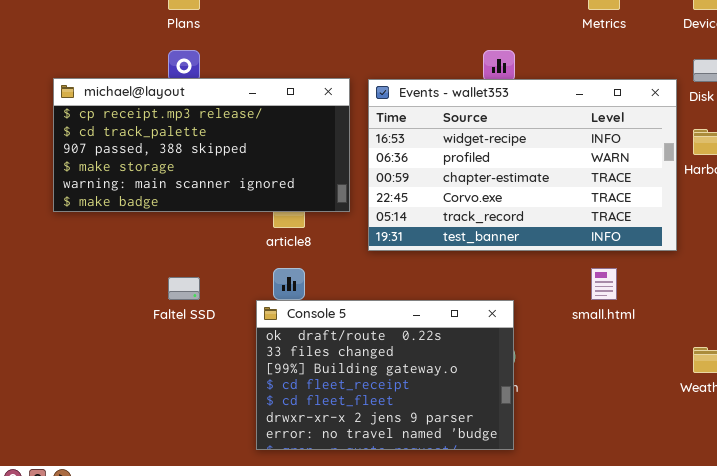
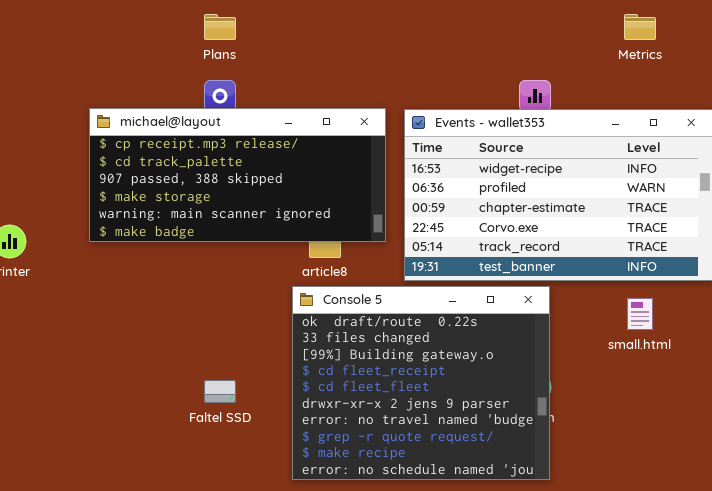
Faltel SSD: [168,277,200,300] -> [204,380,236,403], moved
Console 5: [256,300,514,450] -> [292,286,550,480], resized

